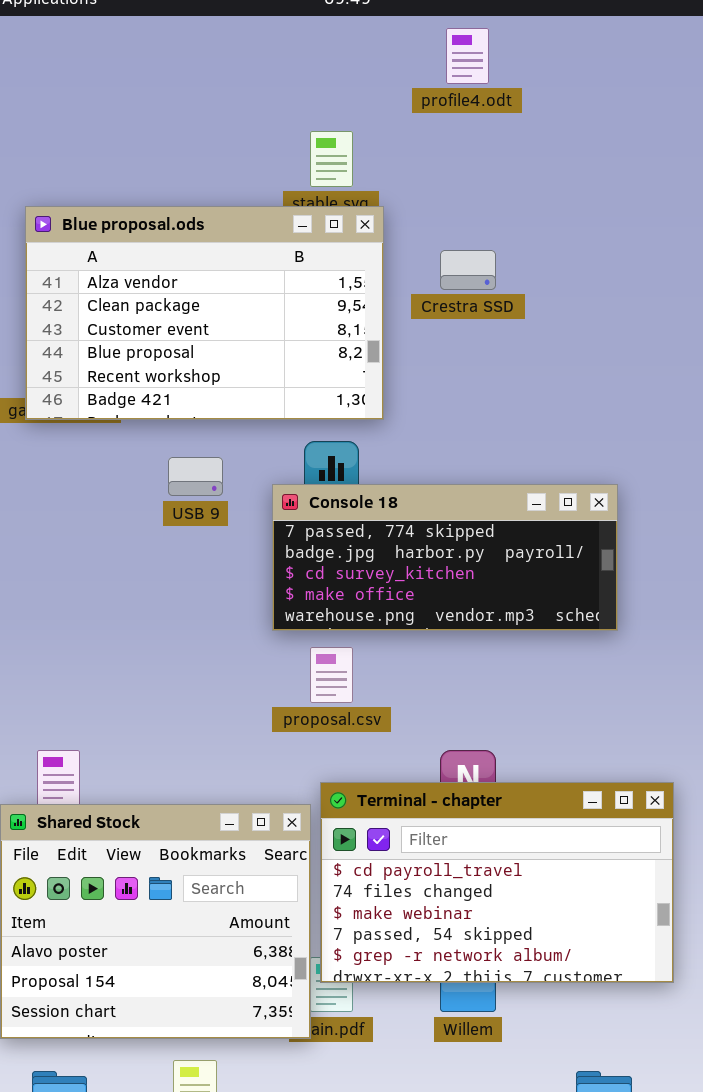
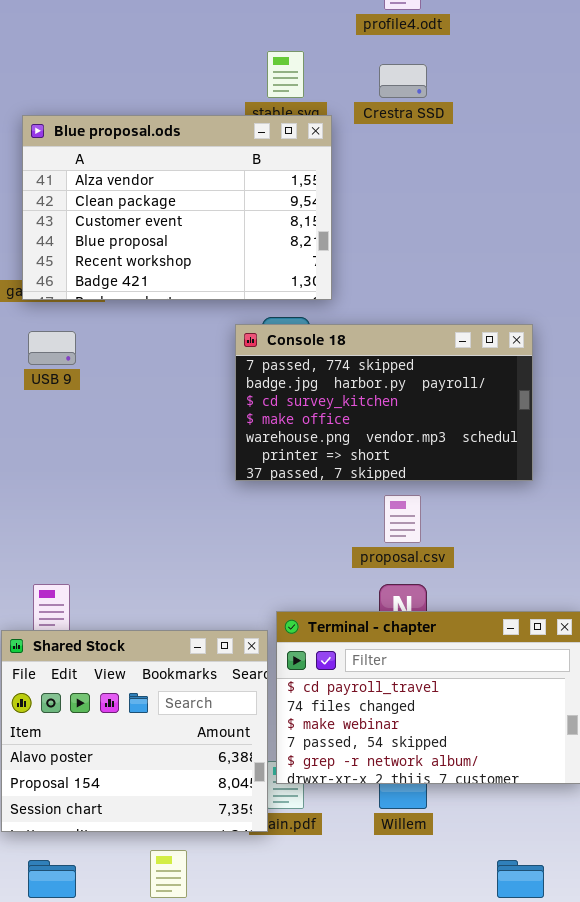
Crestra SSD: [440,250,496,290] -> [379,64,427,98], moved
USB 9: [168,457,223,496] -> [28,331,76,365], moved
Console 18: [272,484,618,631] -> [235,324,533,481], resized
proposal.csv: [310,647,353,703] -> [384,495,421,543], moved

